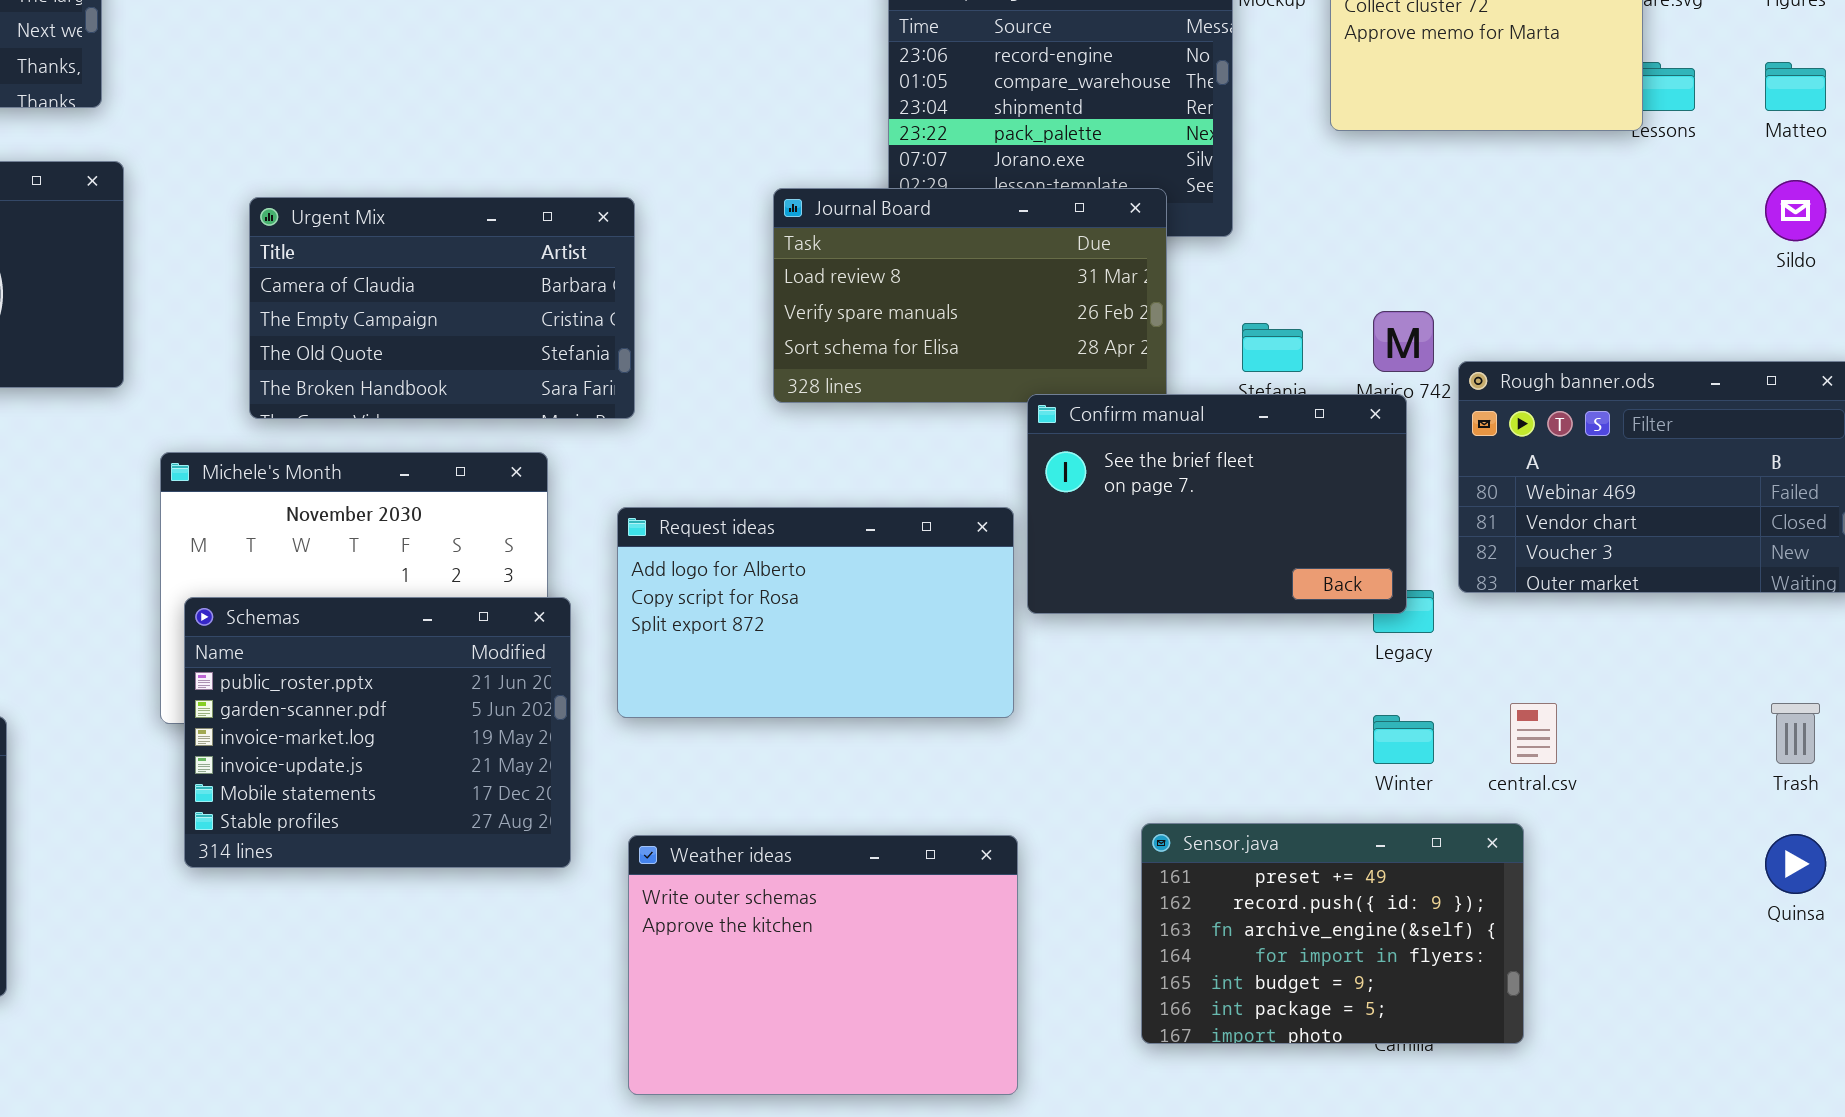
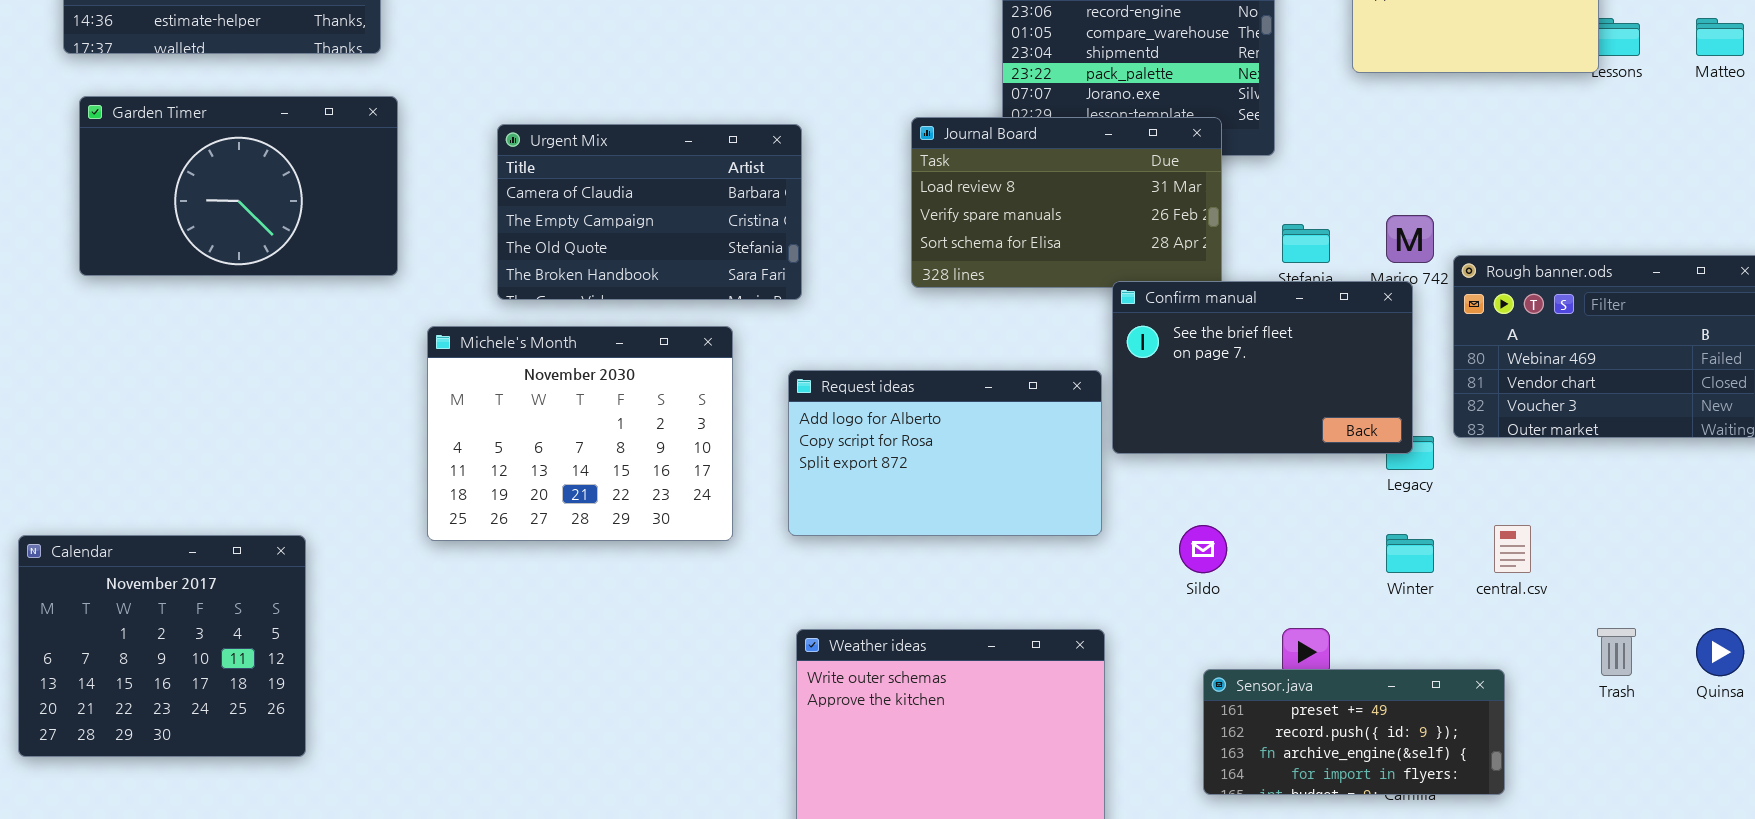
Sildo: [1765,180,1826,241] -> [1179,525,1227,573], moved
Schemas: [184,597,571,868] -> none, closed
Trash: [1771,703,1820,764] -> [1597,628,1636,676], moved
Sensor.java: [1141,823,1524,1044] -> [1203,669,1505,795], resized

